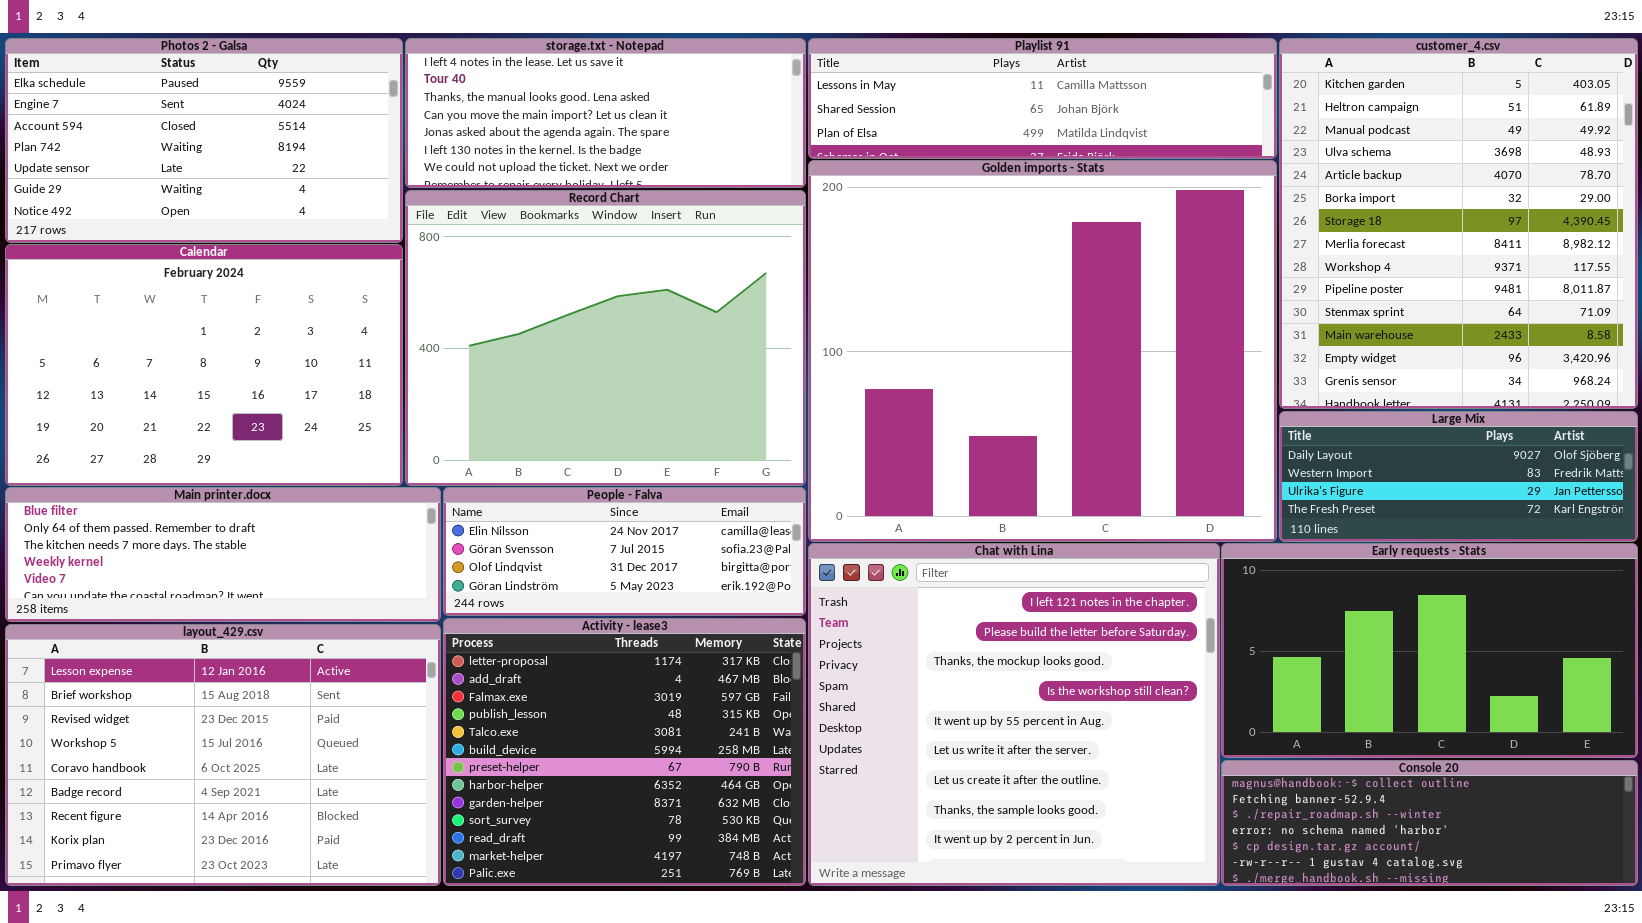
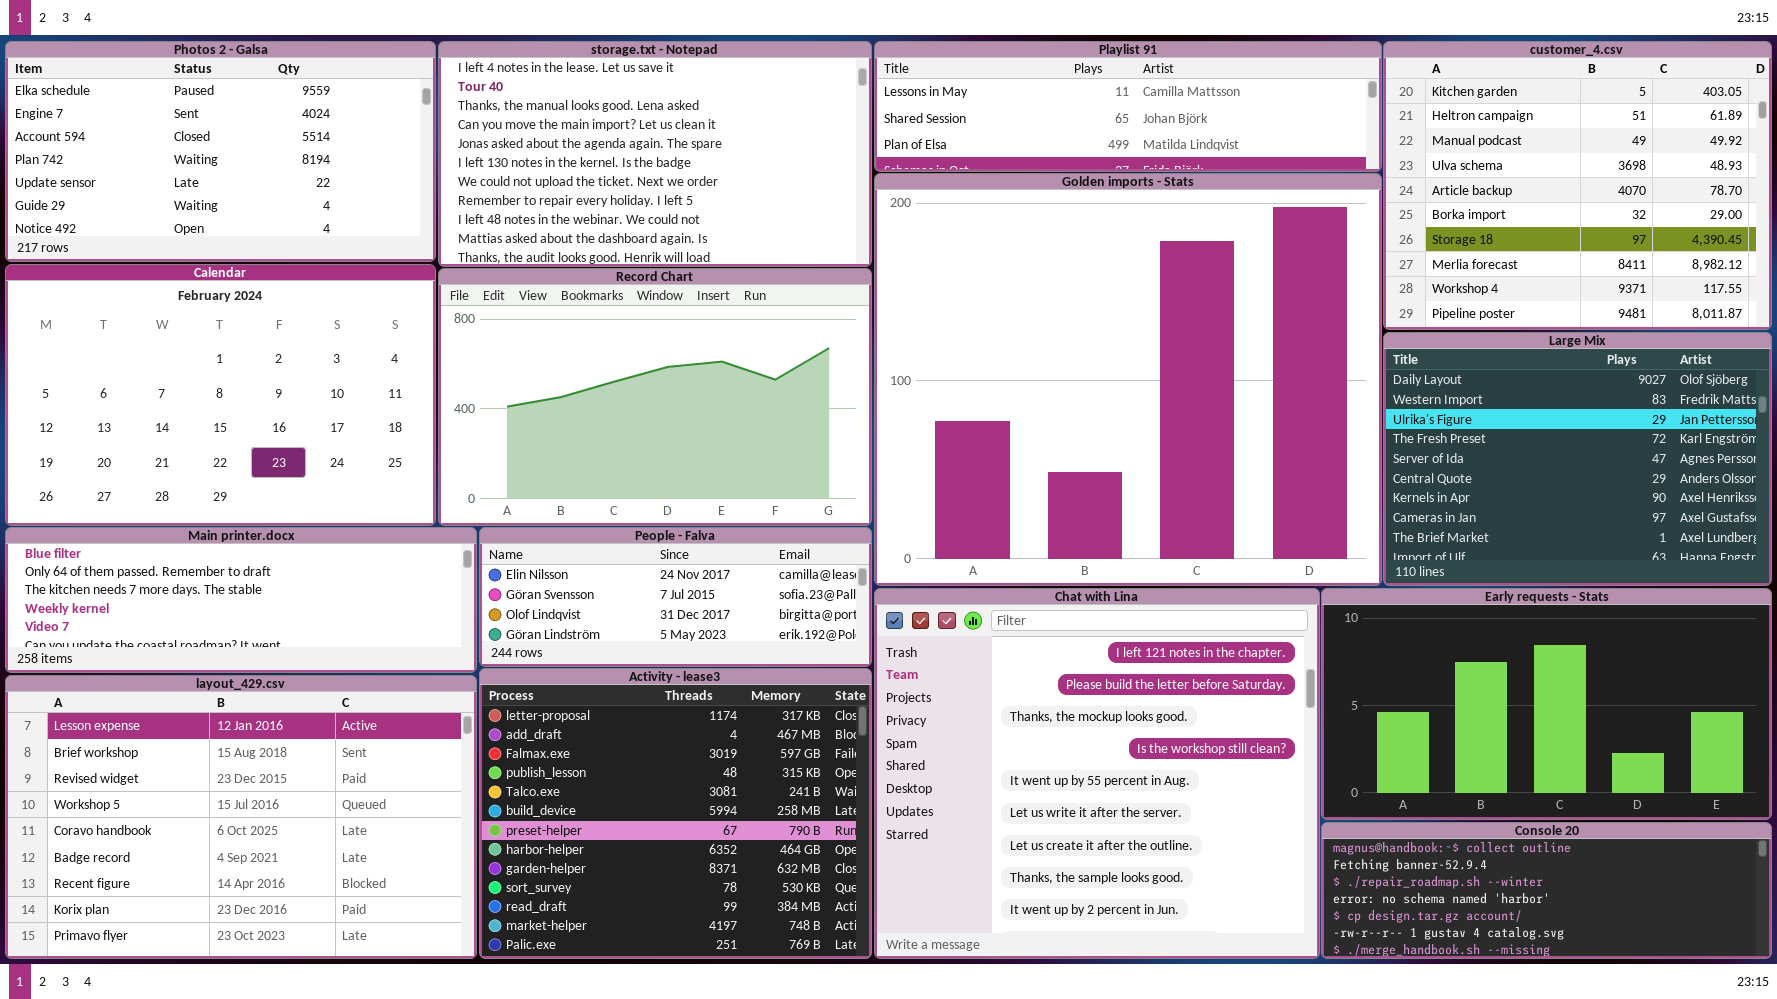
storage.txt - Notepad: [405,38,806,188] -> [438,41,872,267], resized
customer_4.csv: [1279,38,1638,409] -> [1383,41,1772,330], resized
Record Chart: [405,190,806,486] -> [438,268,872,526], resized
Large Mix: [1279,411,1638,542] -> [1383,332,1772,586], resized

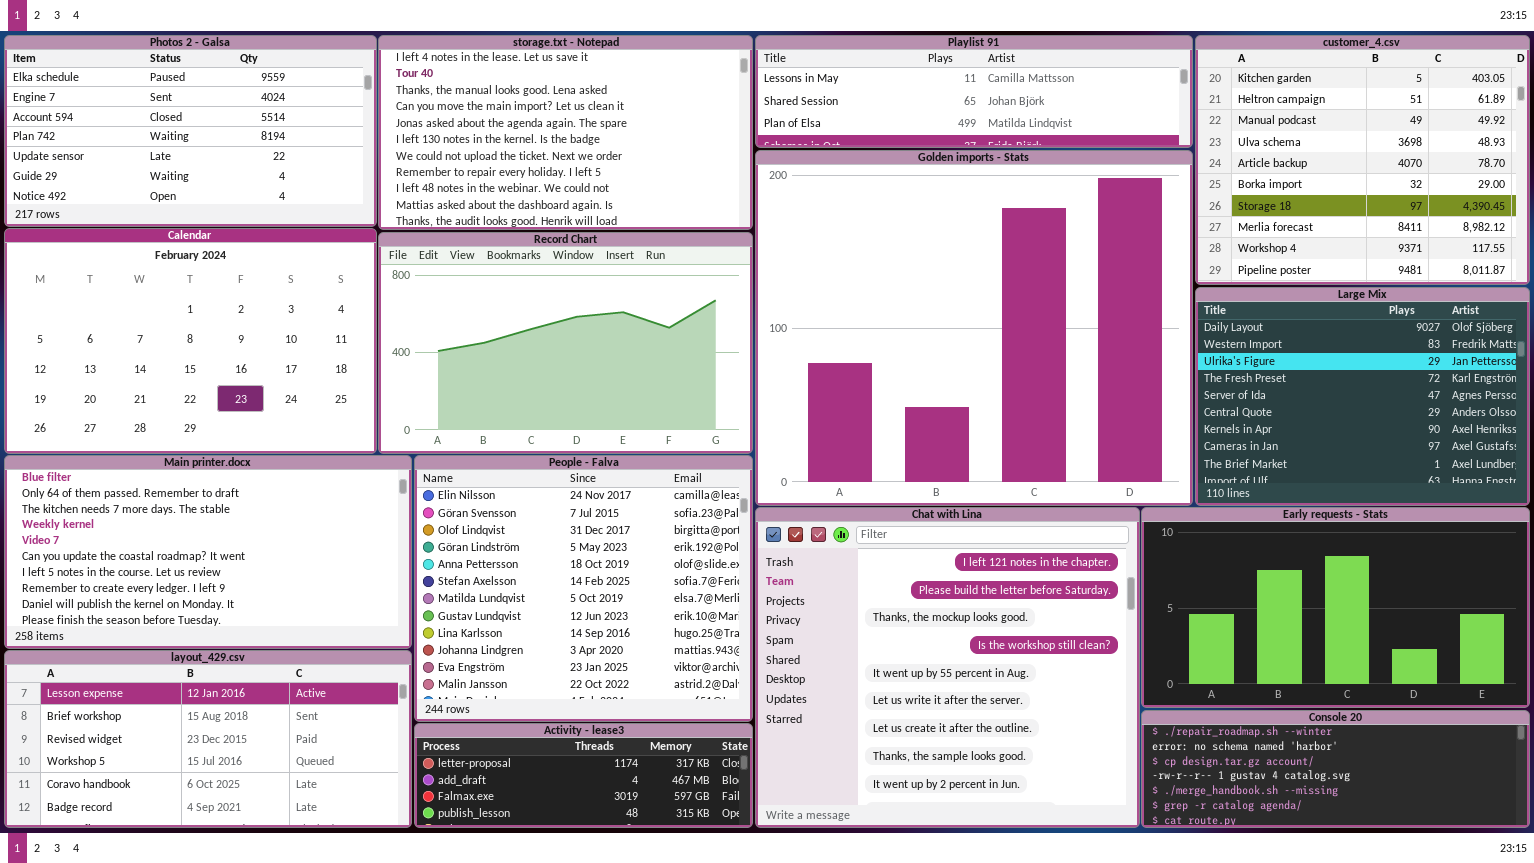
Main printer.docx: [5,527,477,673] -> [4,455,412,649], resized
People - Falva: [479,527,872,667] -> [414,455,753,722], resized
Activity - lease3: [479,668,872,959] -> [414,723,753,828], resized
layout_429.csv: [5,675,477,959] -> [4,650,412,828], resized
Console 20: [1321,822,1772,959] -> [1141,710,1530,828], scrolled down 2 rows

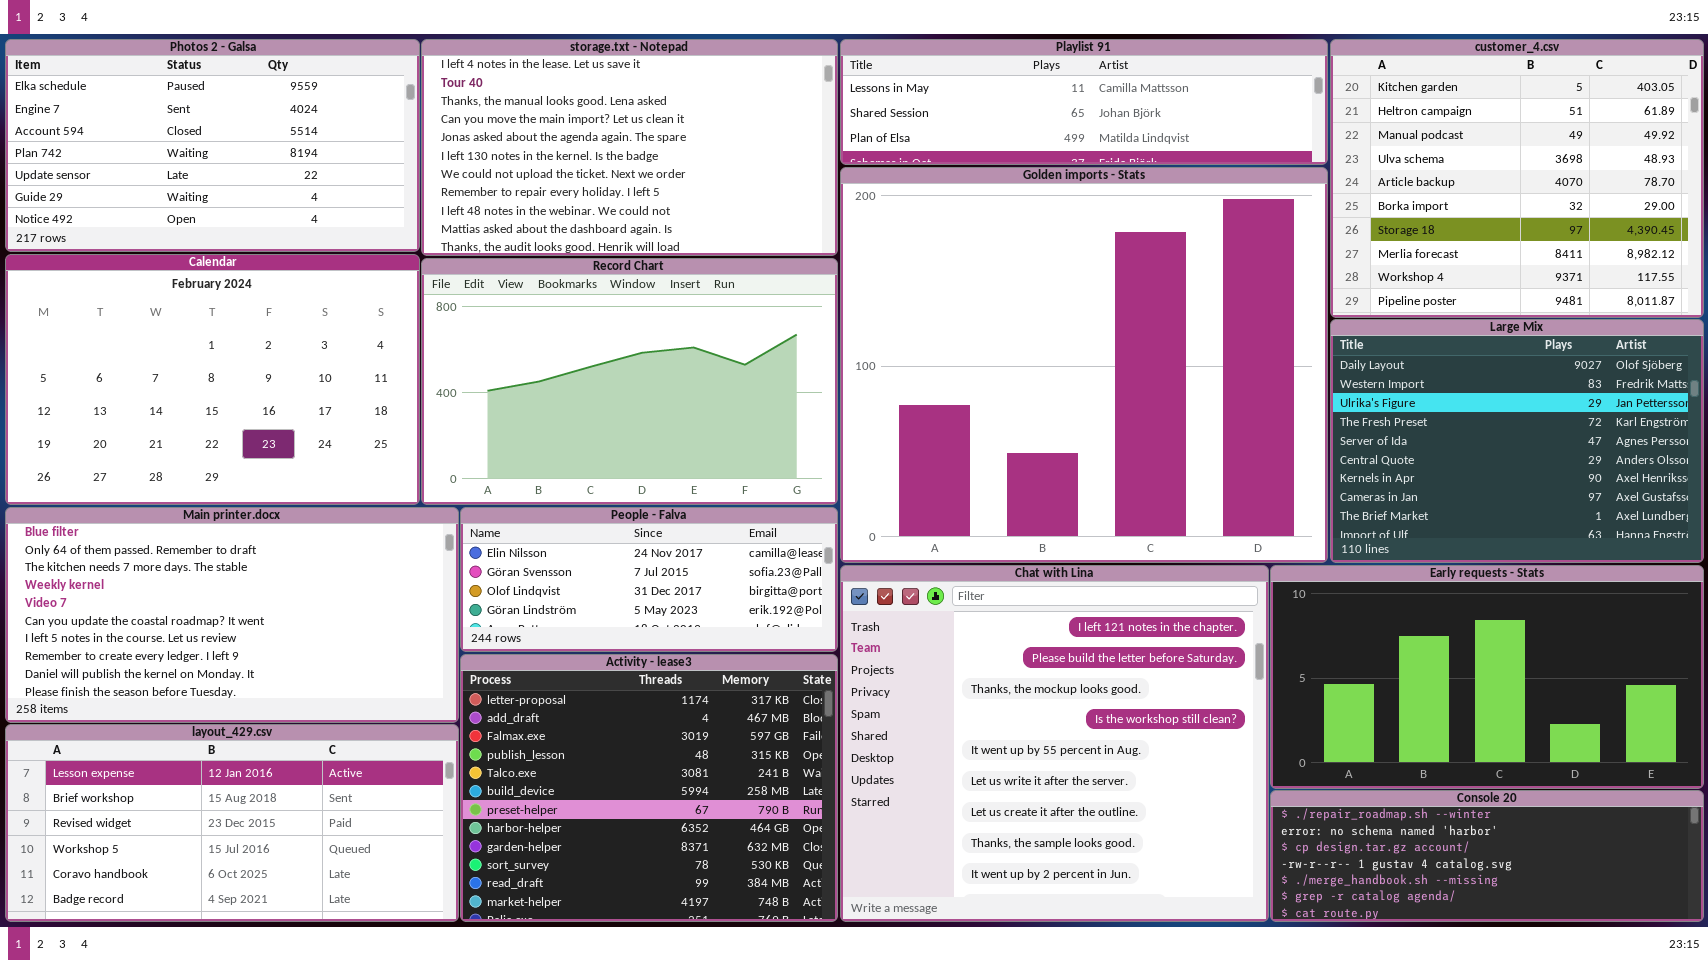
People - Falva: [414,455,753,722] -> [460,507,838,652], resized
Activity - lease3: [414,723,753,828] -> [460,654,838,922], resized

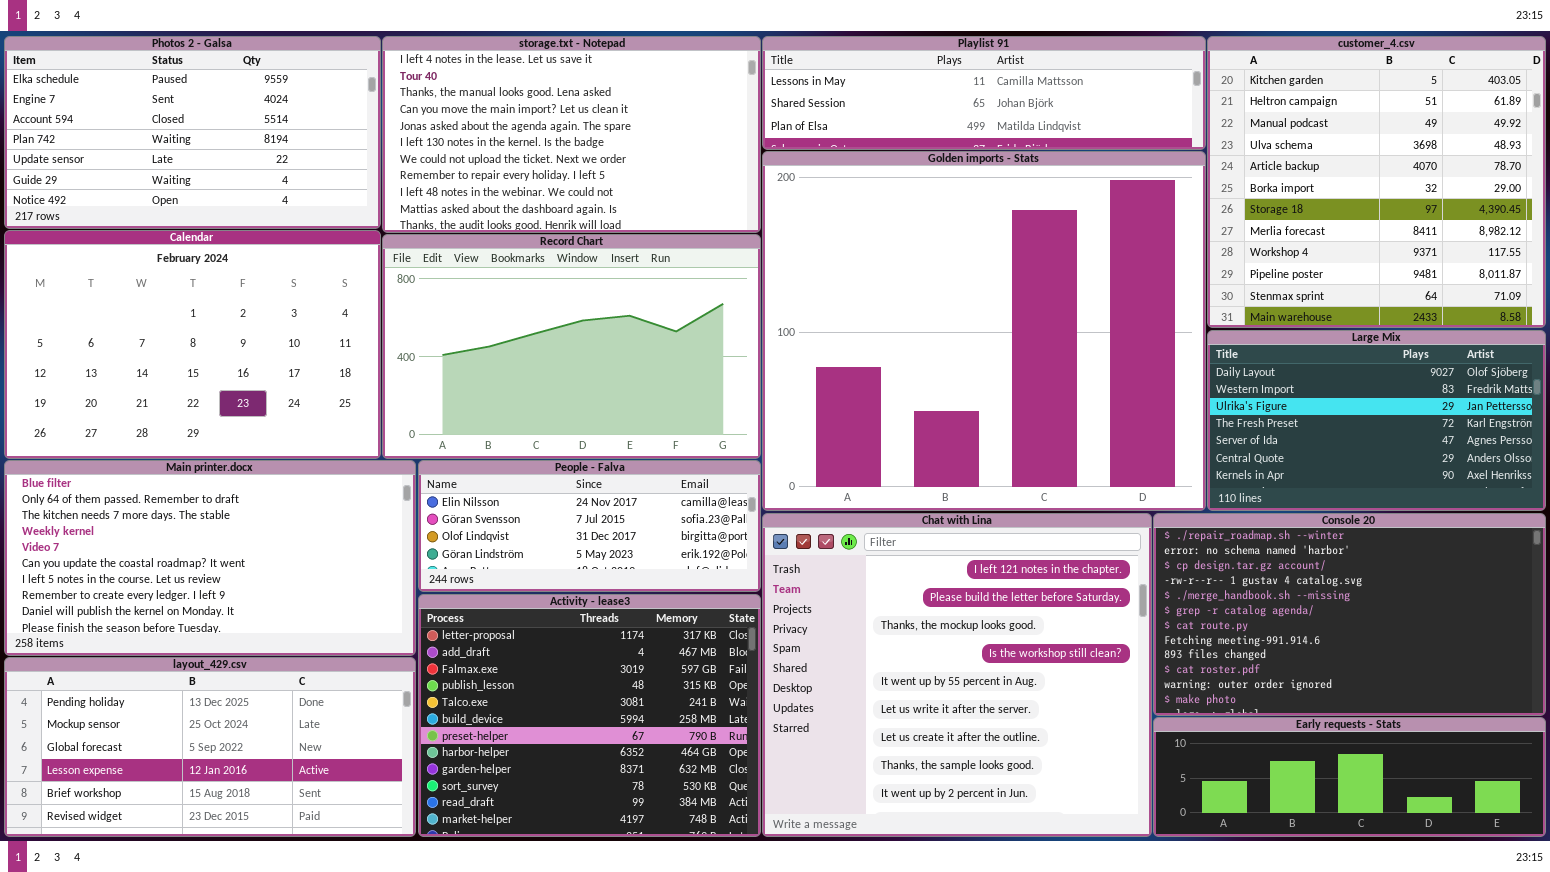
customer_4.csv: [1330,39,1704,318] -> [1207,36,1546,328], resized
Large Mix: [1330,319,1704,563] -> [1207,330,1546,511], resized
Early requests - Stats: [1270,565,1704,789] -> [1153,717,1546,837], moved, resized
layout_429.csv: [5,724,459,922] -> [4,657,416,837], scrolled up 3 rows
Console 20: [1270,790,1704,922] -> [1153,513,1546,716], moved, resized

